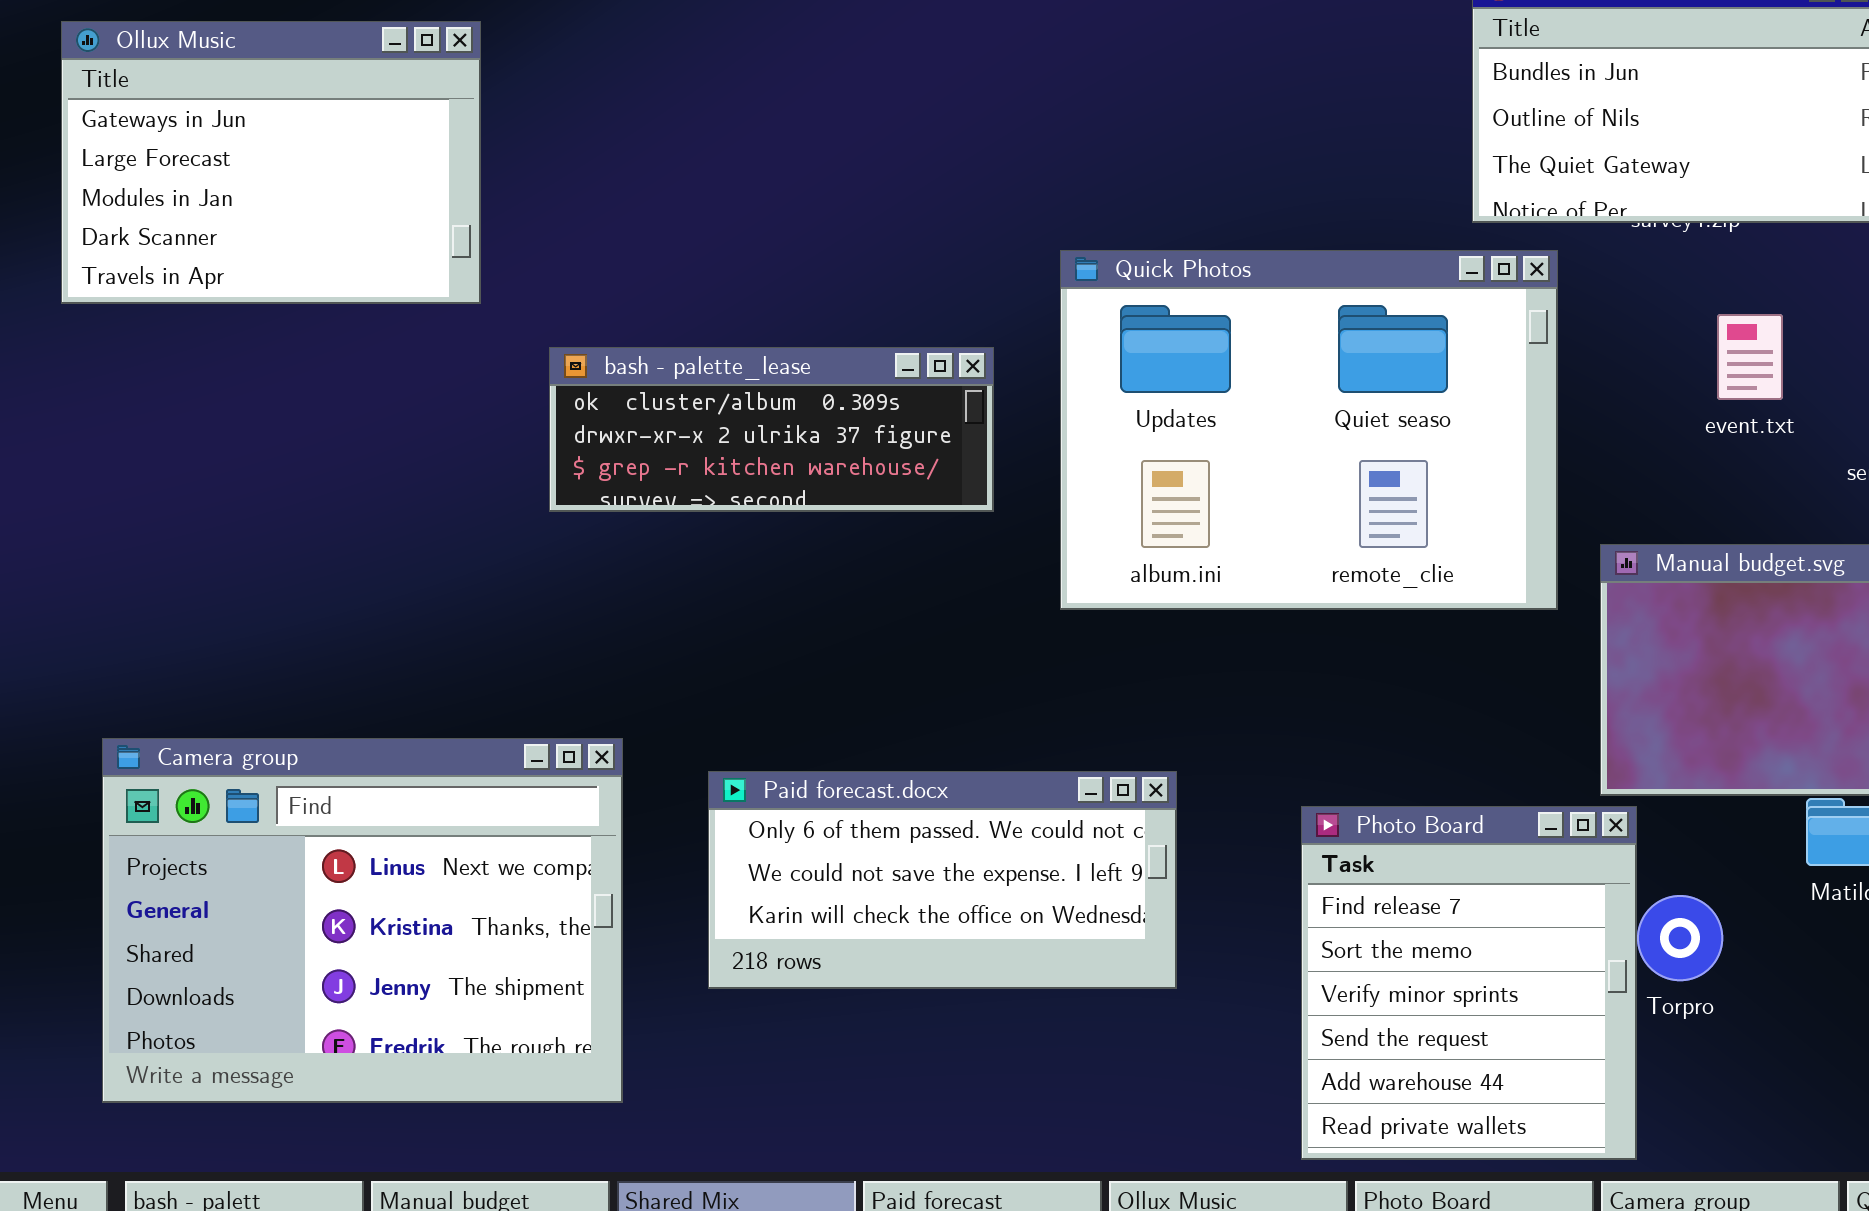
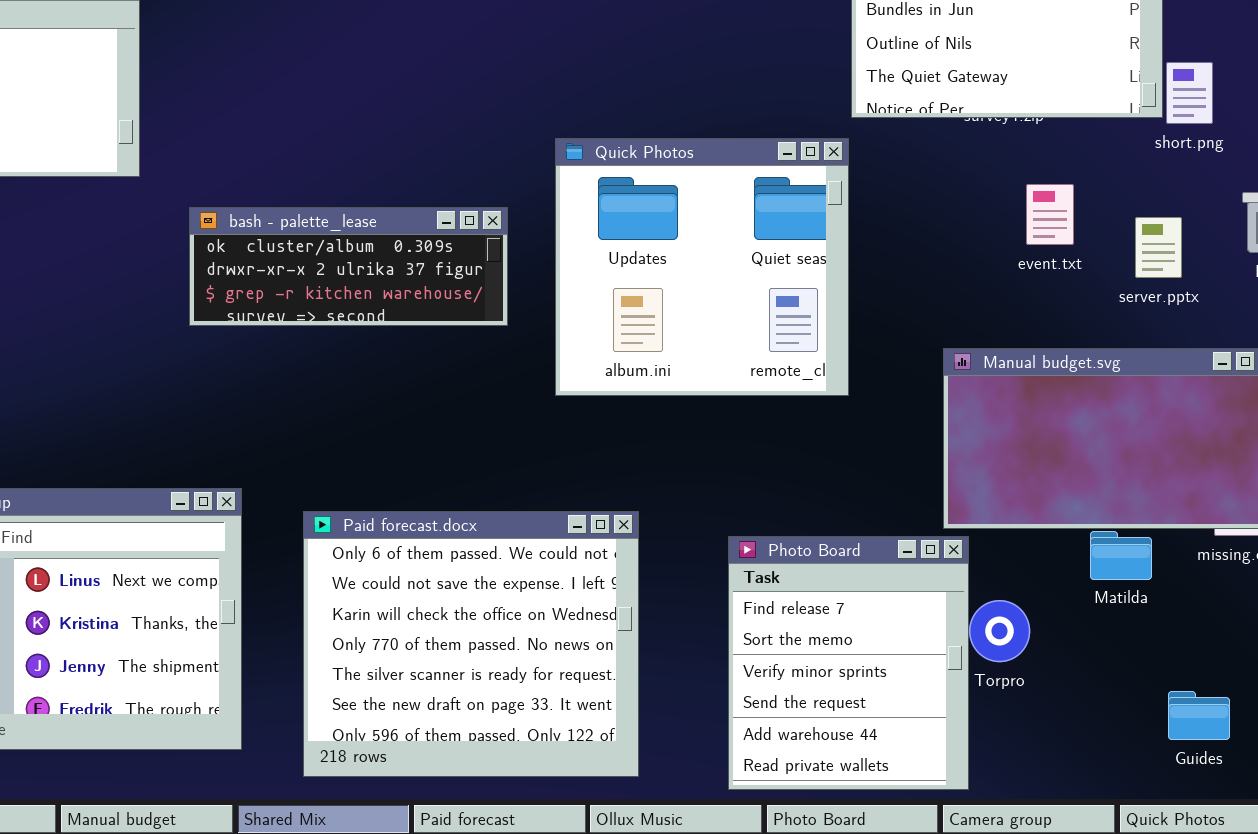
Quick Photos: [1060,250,1558,610] -> [555,138,849,396], resized
Paid forecast.docx: [708,771,1177,989] -> [303,511,639,777], resized

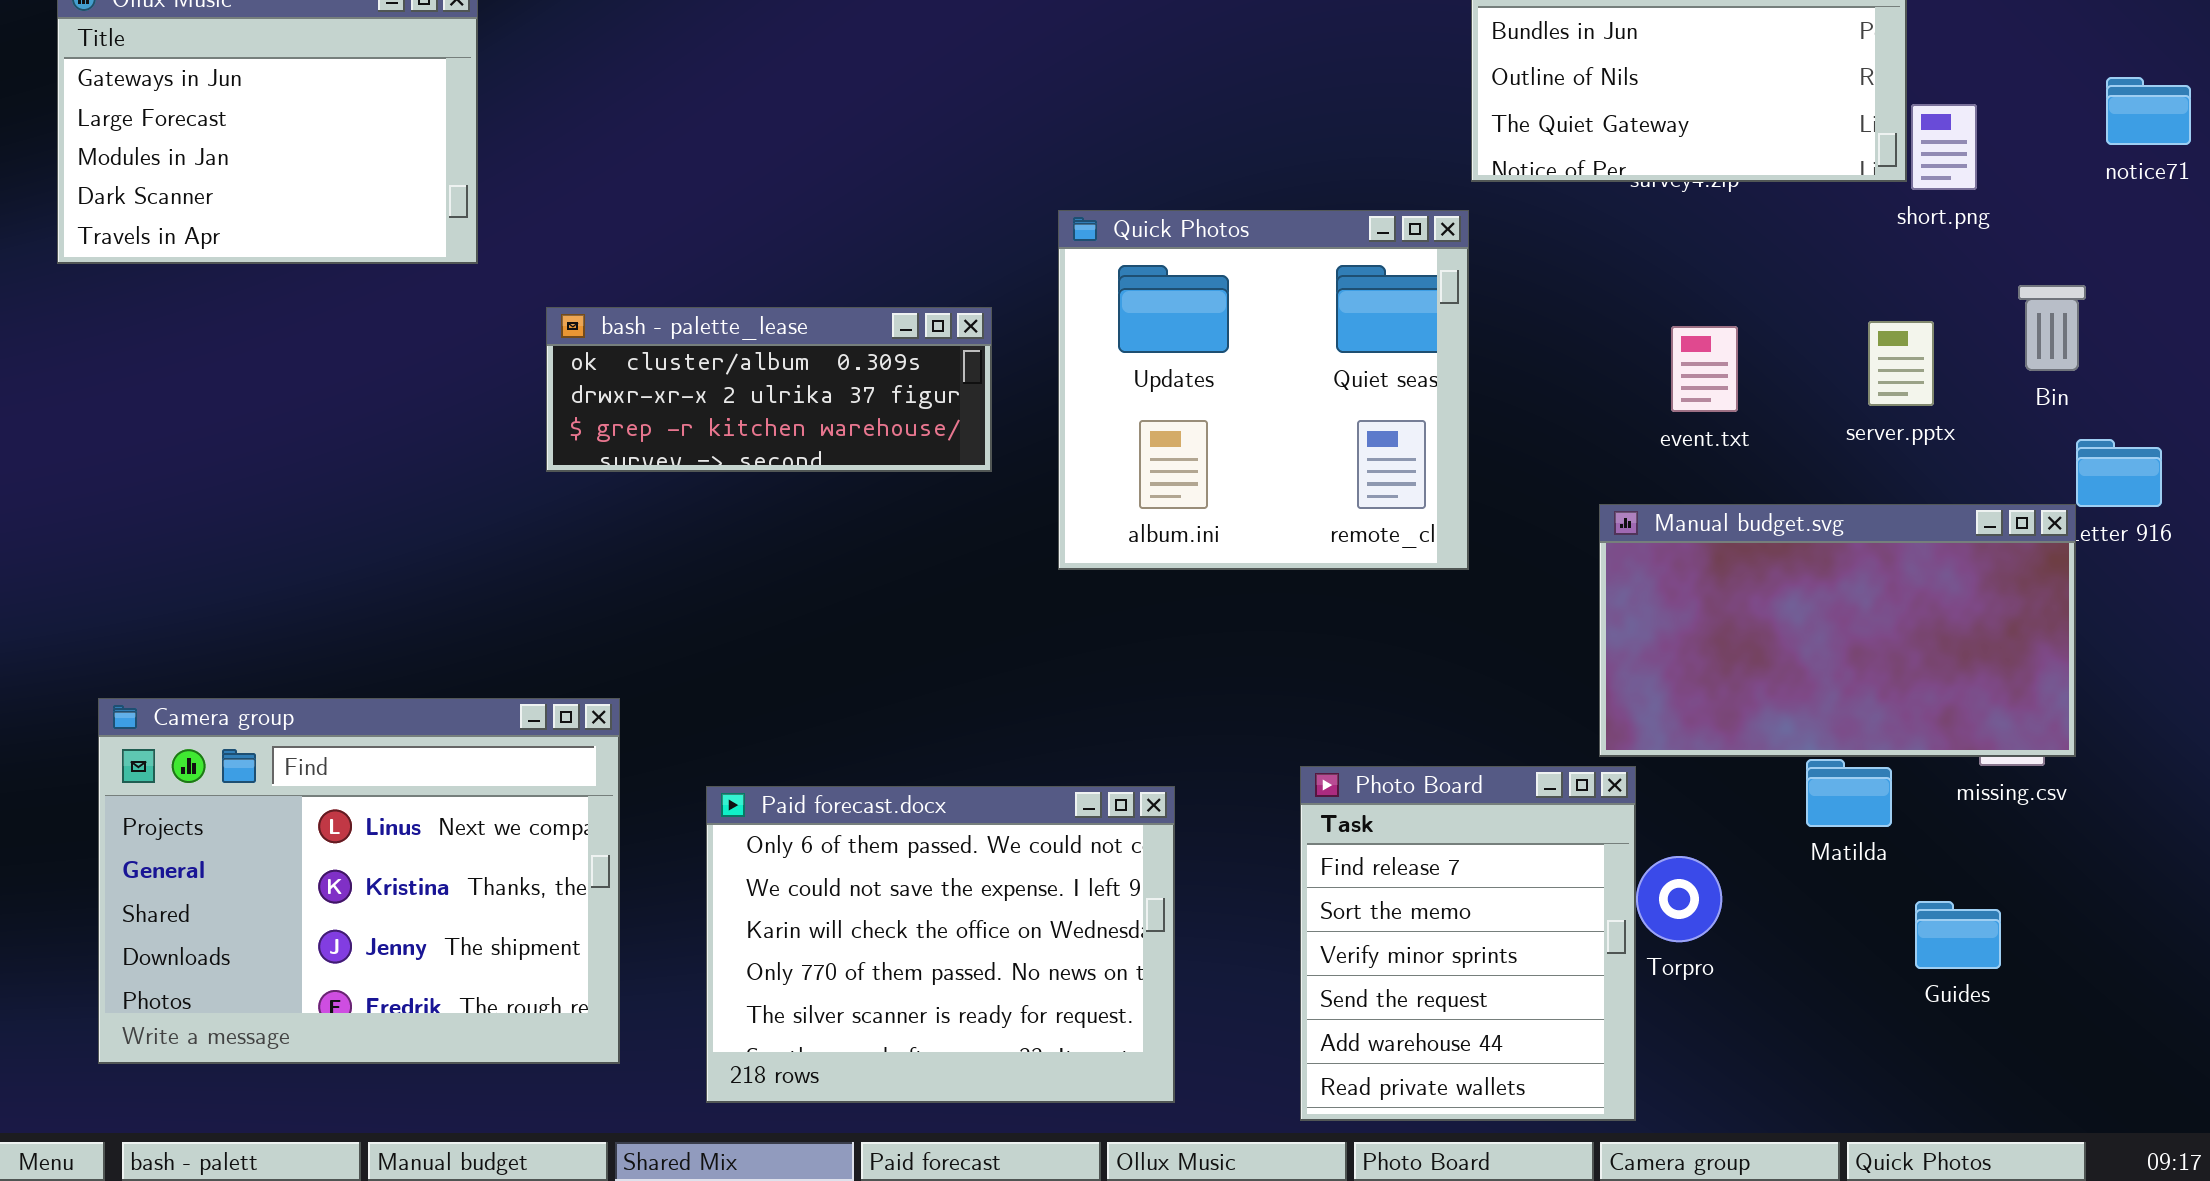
event.txt: [1026,184,1074,245] -> [1671,326,1738,412], moved
Paid forecast.docx: [303,511,639,777] -> [706,786,1175,1103], resized
Guides: [1168,691,1230,740] -> [1915,901,2001,969], moved

